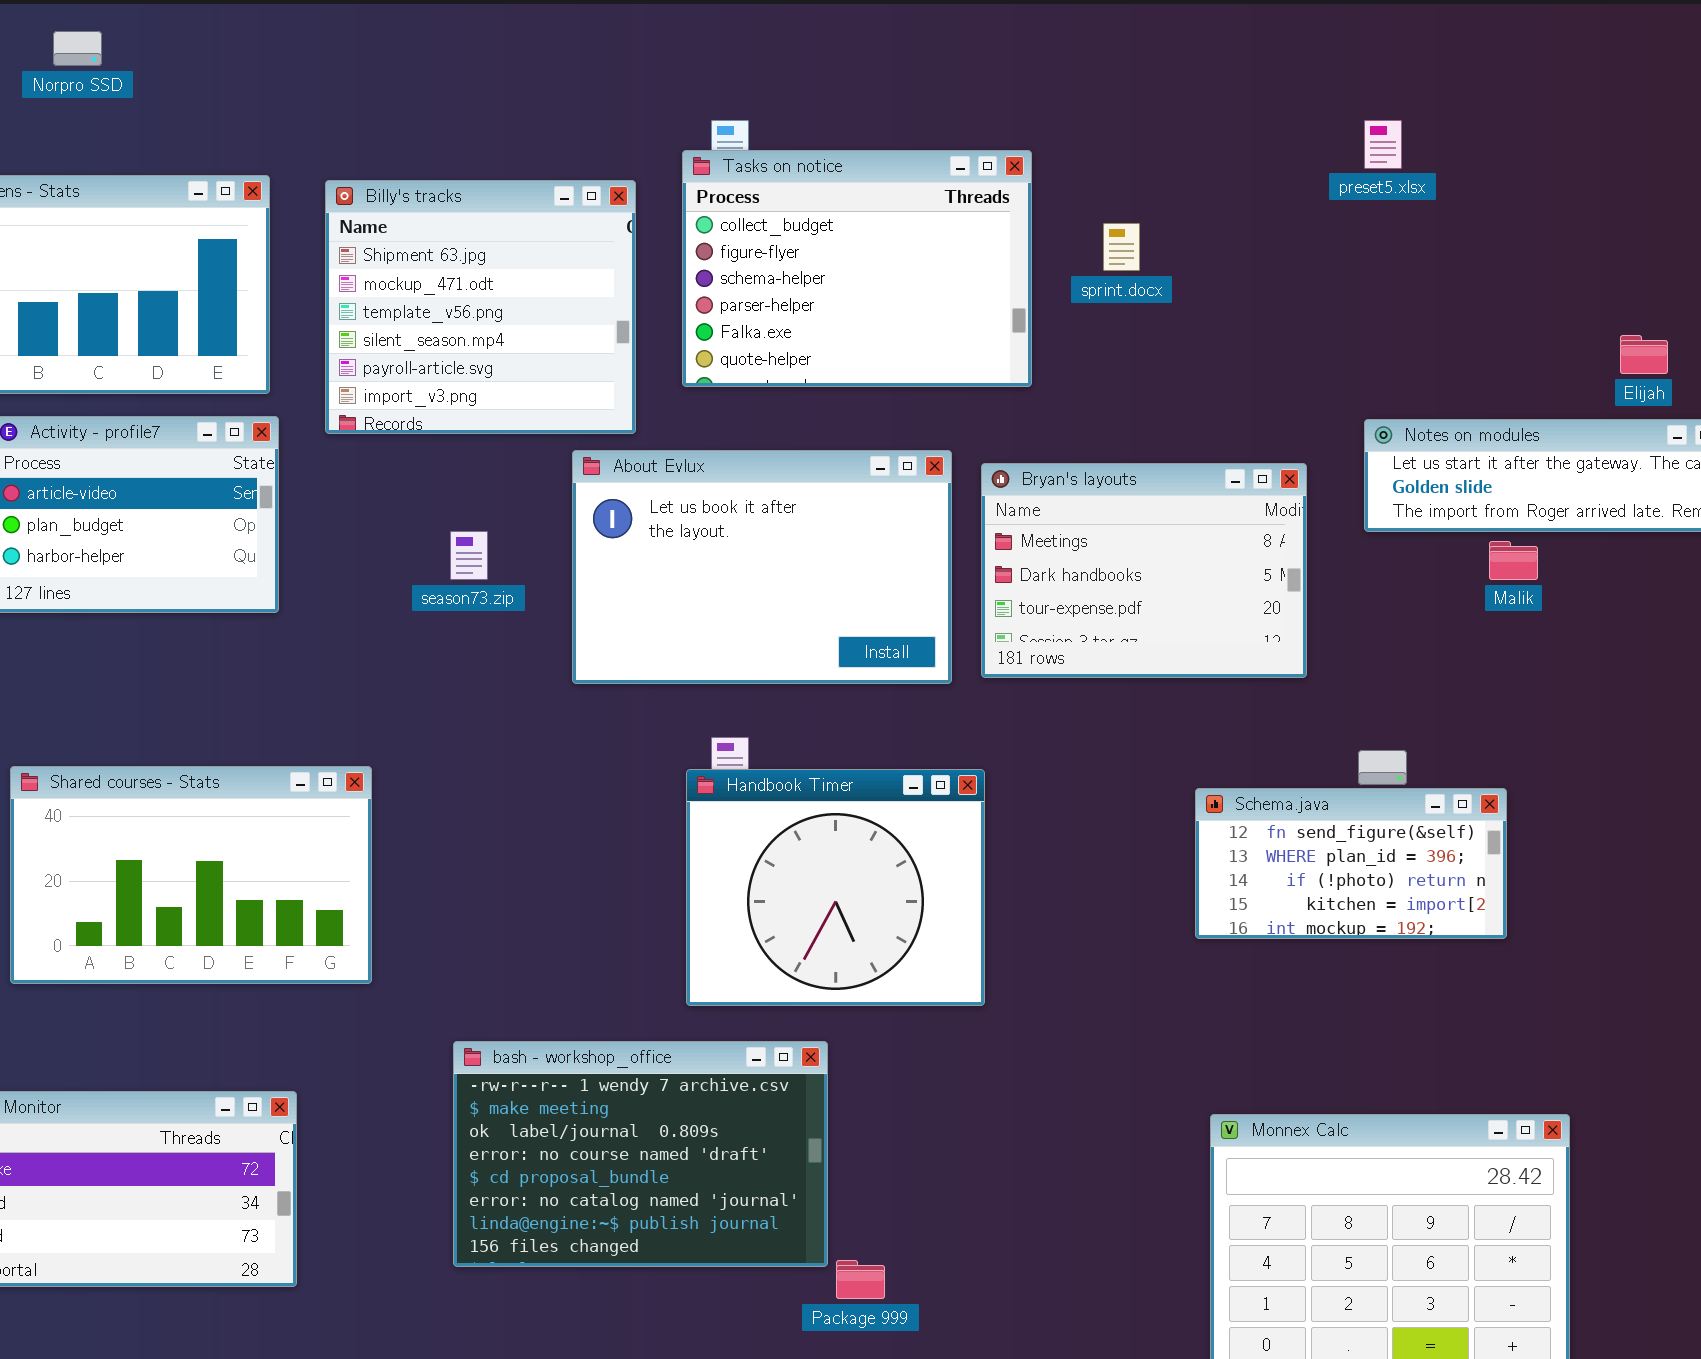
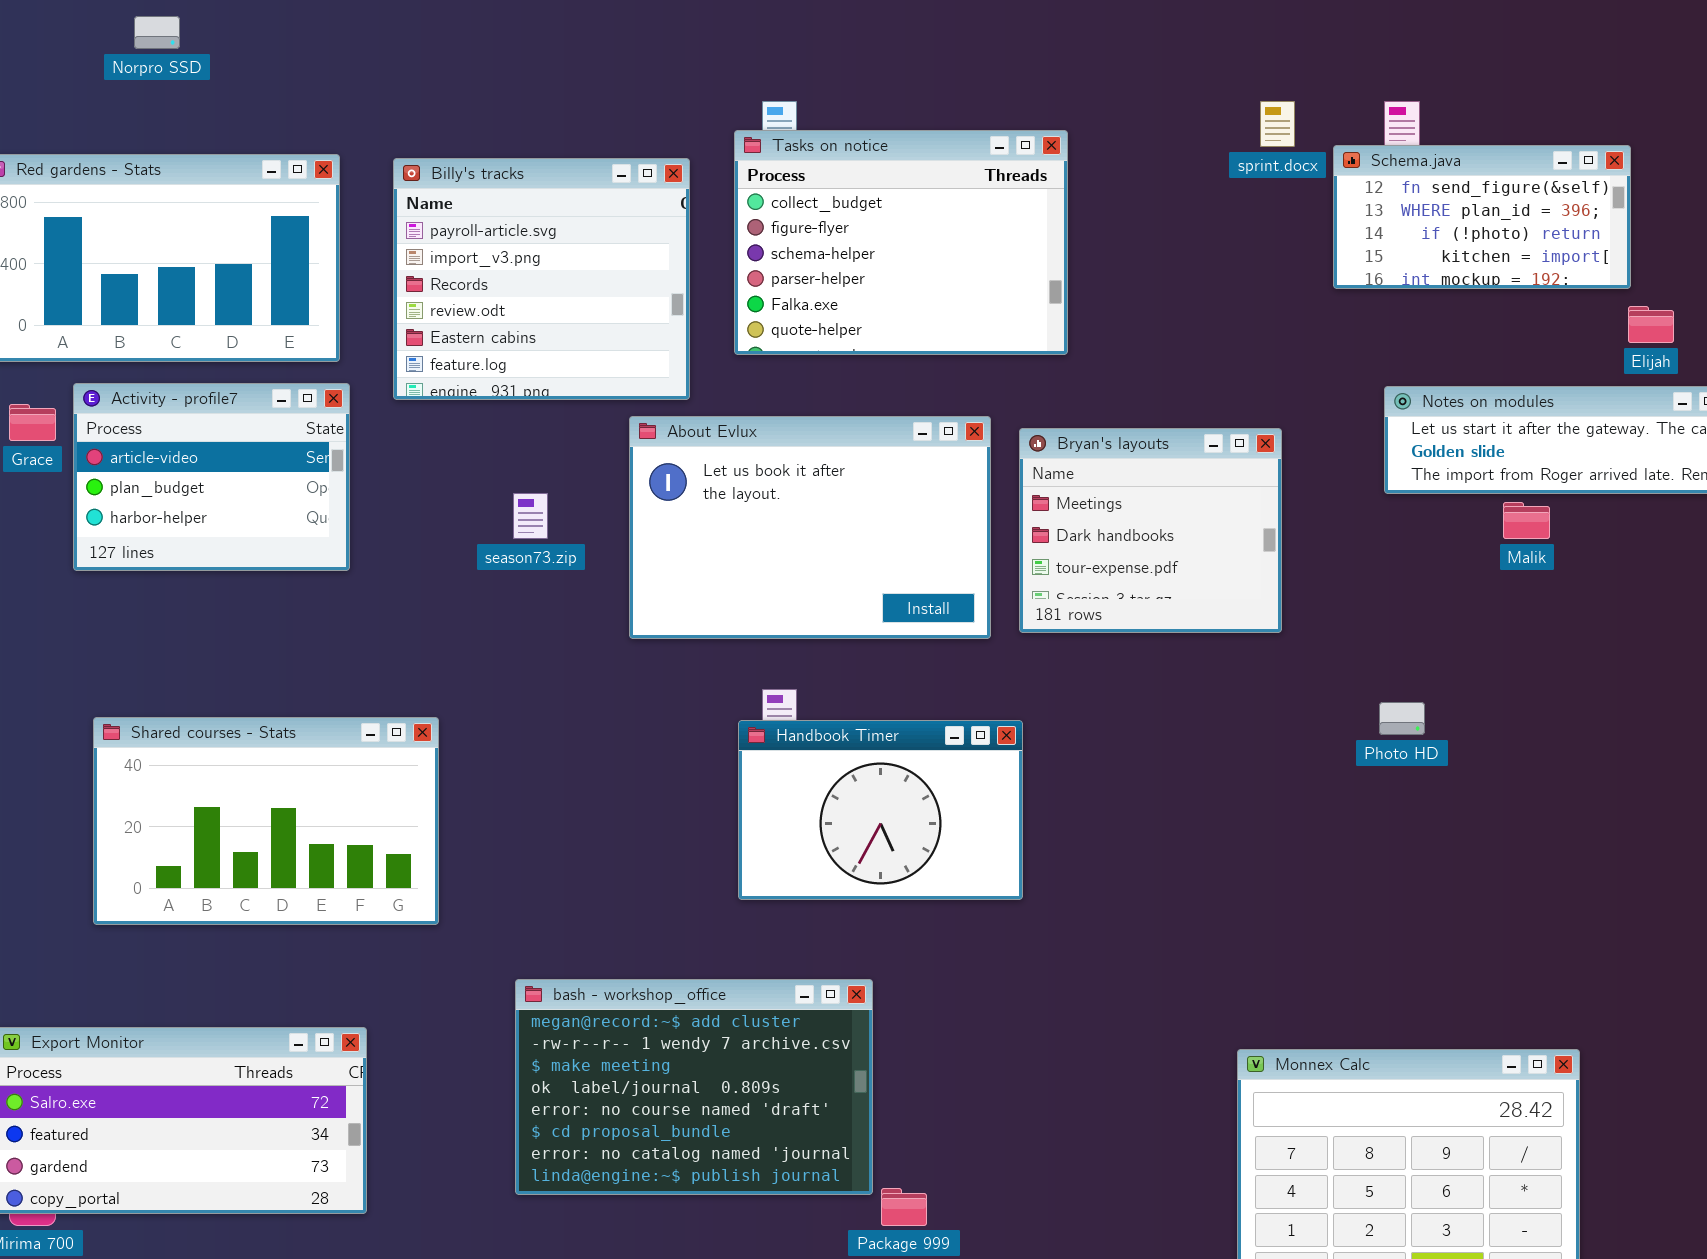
Billy's tracks: [325,180,636,434] -> [393,158,690,400], scrolled down 4 rows
sprint.docx: [1103,223,1140,271] -> [1260,101,1295,147], moved
Bryan's layouts: [981,463,1307,678] -> [1019,428,1282,633], resized
Handbook Timer: [686,769,985,1006] -> [738,720,1023,900], resized
Schema.java: [1195,788,1507,939] -> [1333,145,1631,289], moved
bash - workshop_office: [453,1041,828,1267] -> [515,979,873,1195], scrolled up 1 row

